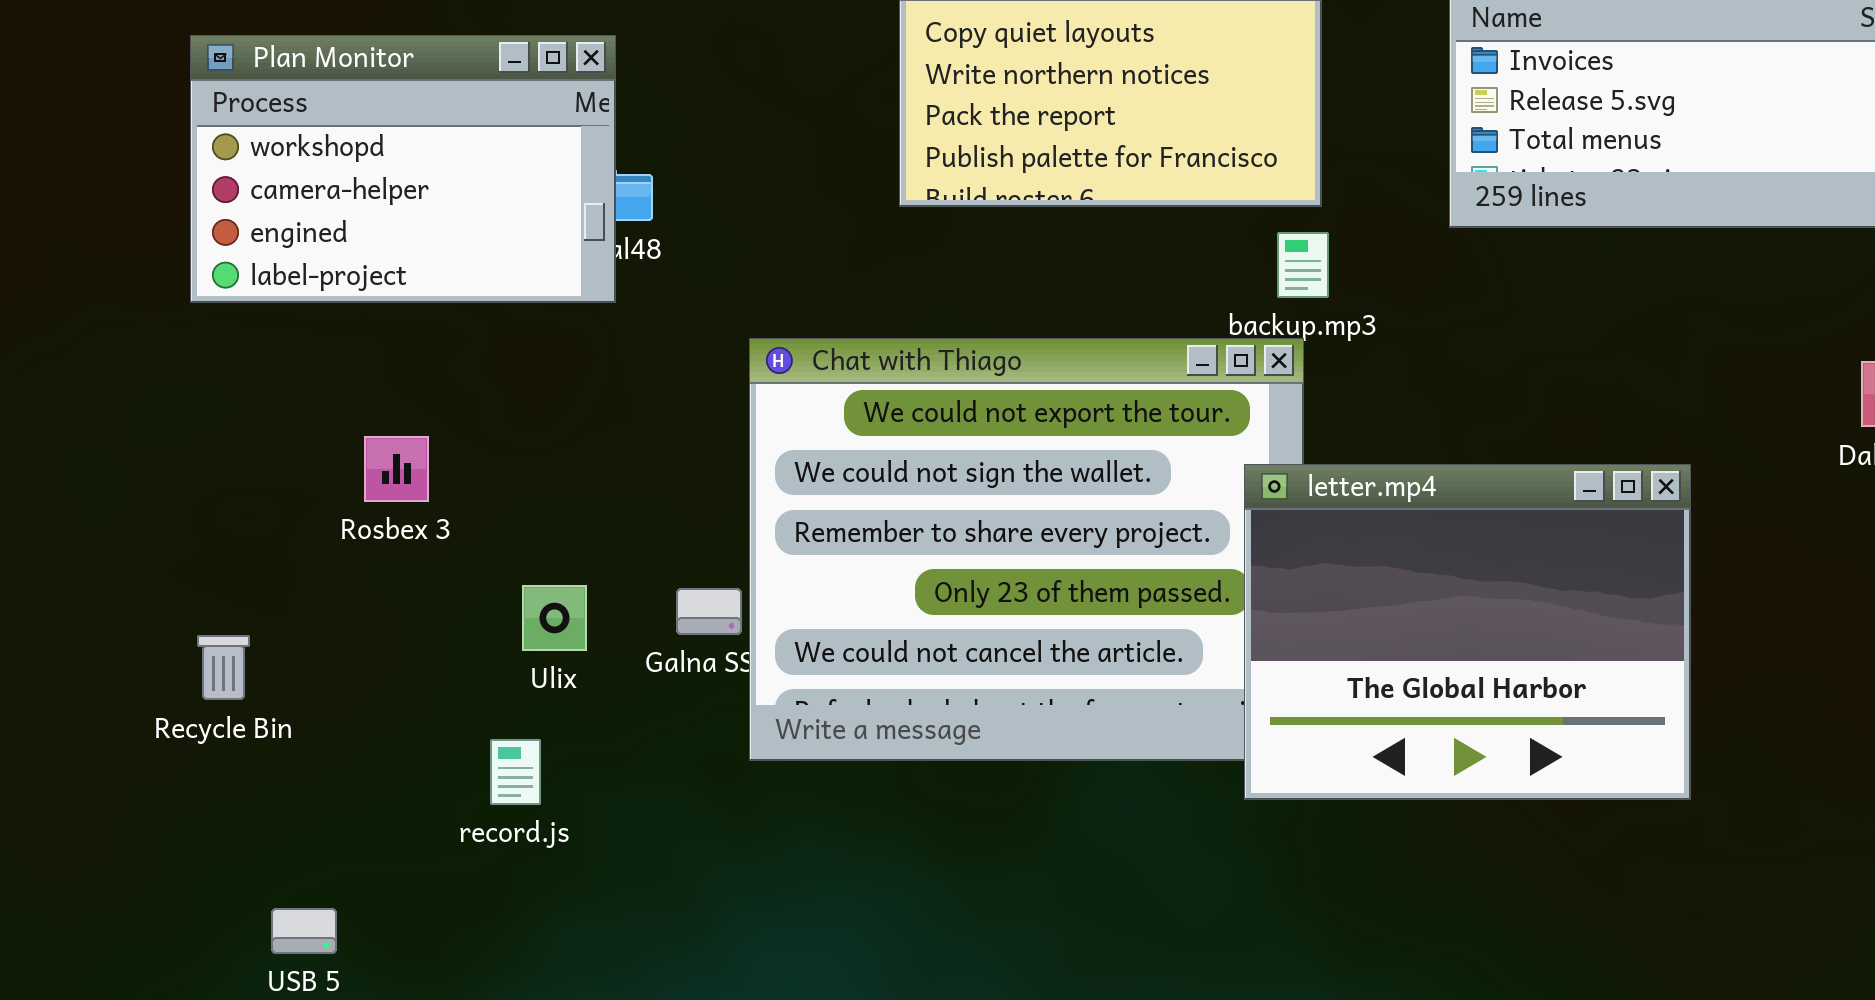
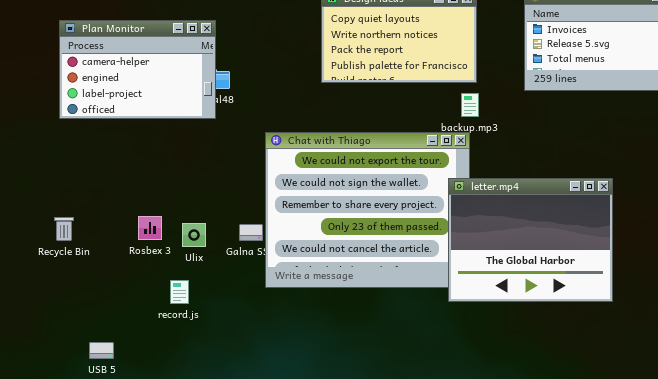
Plan Monitor: [190,35,616,303] -> [59,20,216,119], scrolled down 1 row
Rosbex 3: [364,436,429,502] -> [138,216,162,240], moved
Recycle Bin: [197,635,250,700] -> [54,217,74,241], moved

